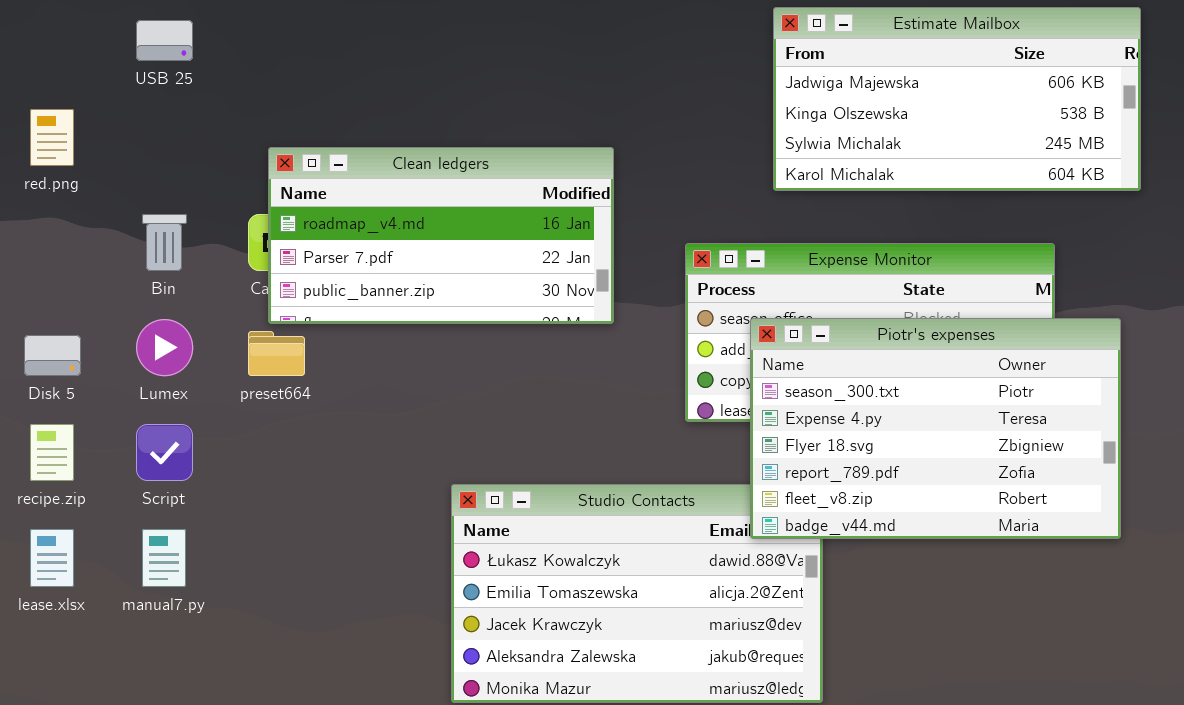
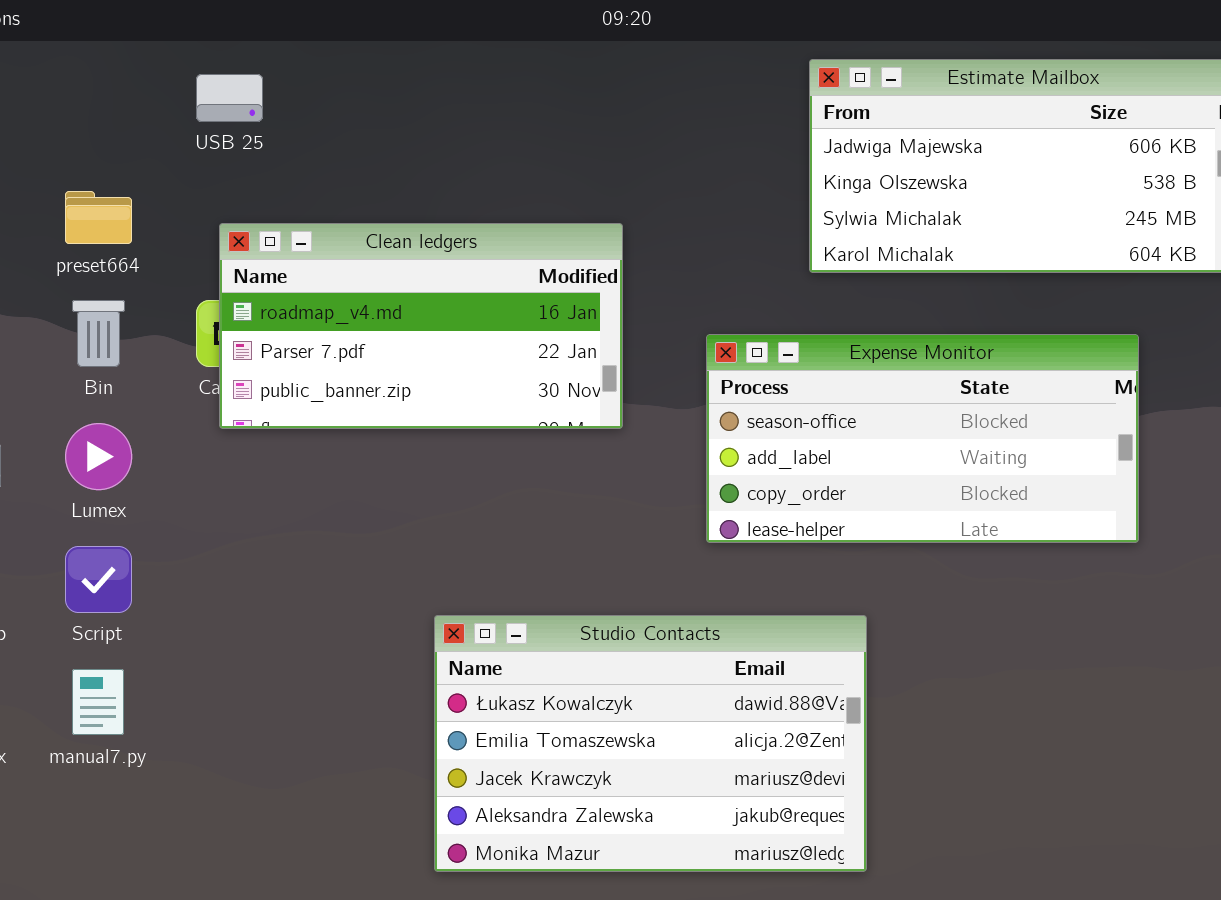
USB 25: [136,20,193,61] -> [196,74,263,122], moved
Piotr's expenses: [750,318,1121,539] -> none, closed
preset664: [248,331,305,376] -> [65,191,132,244], moved

